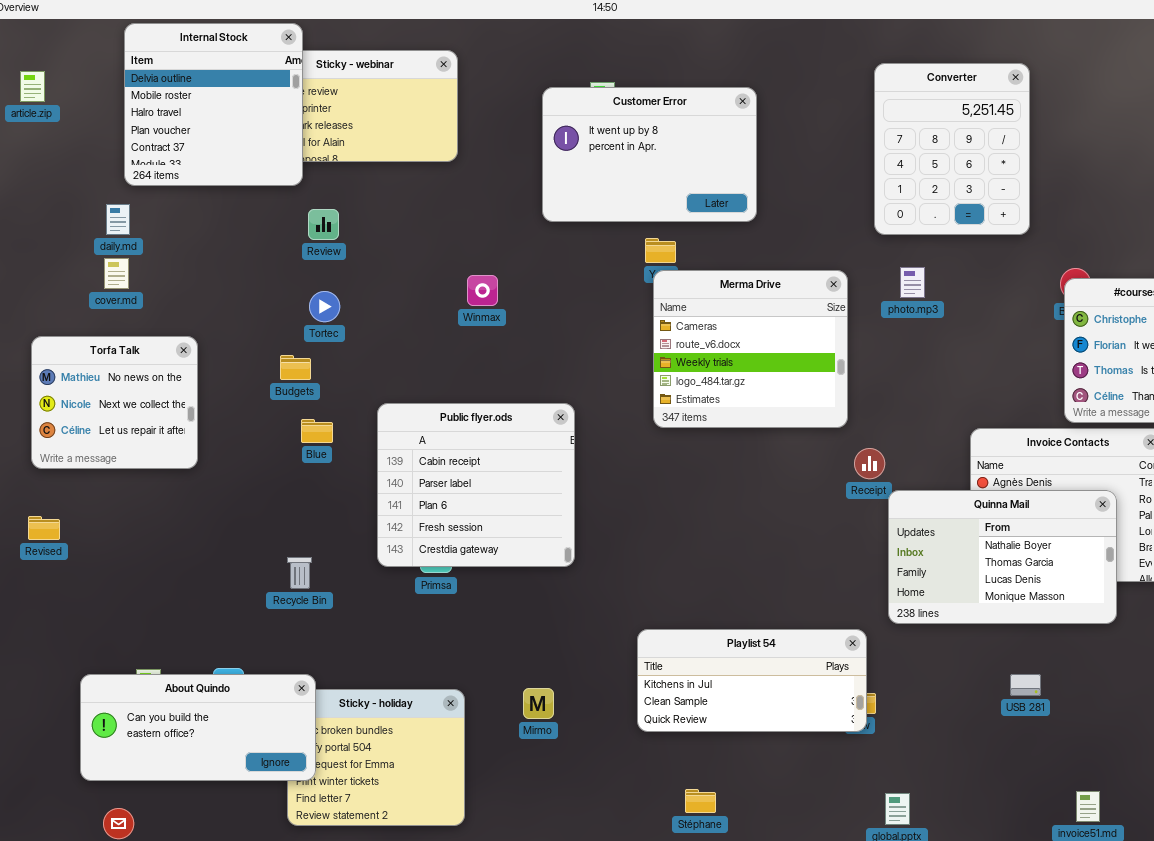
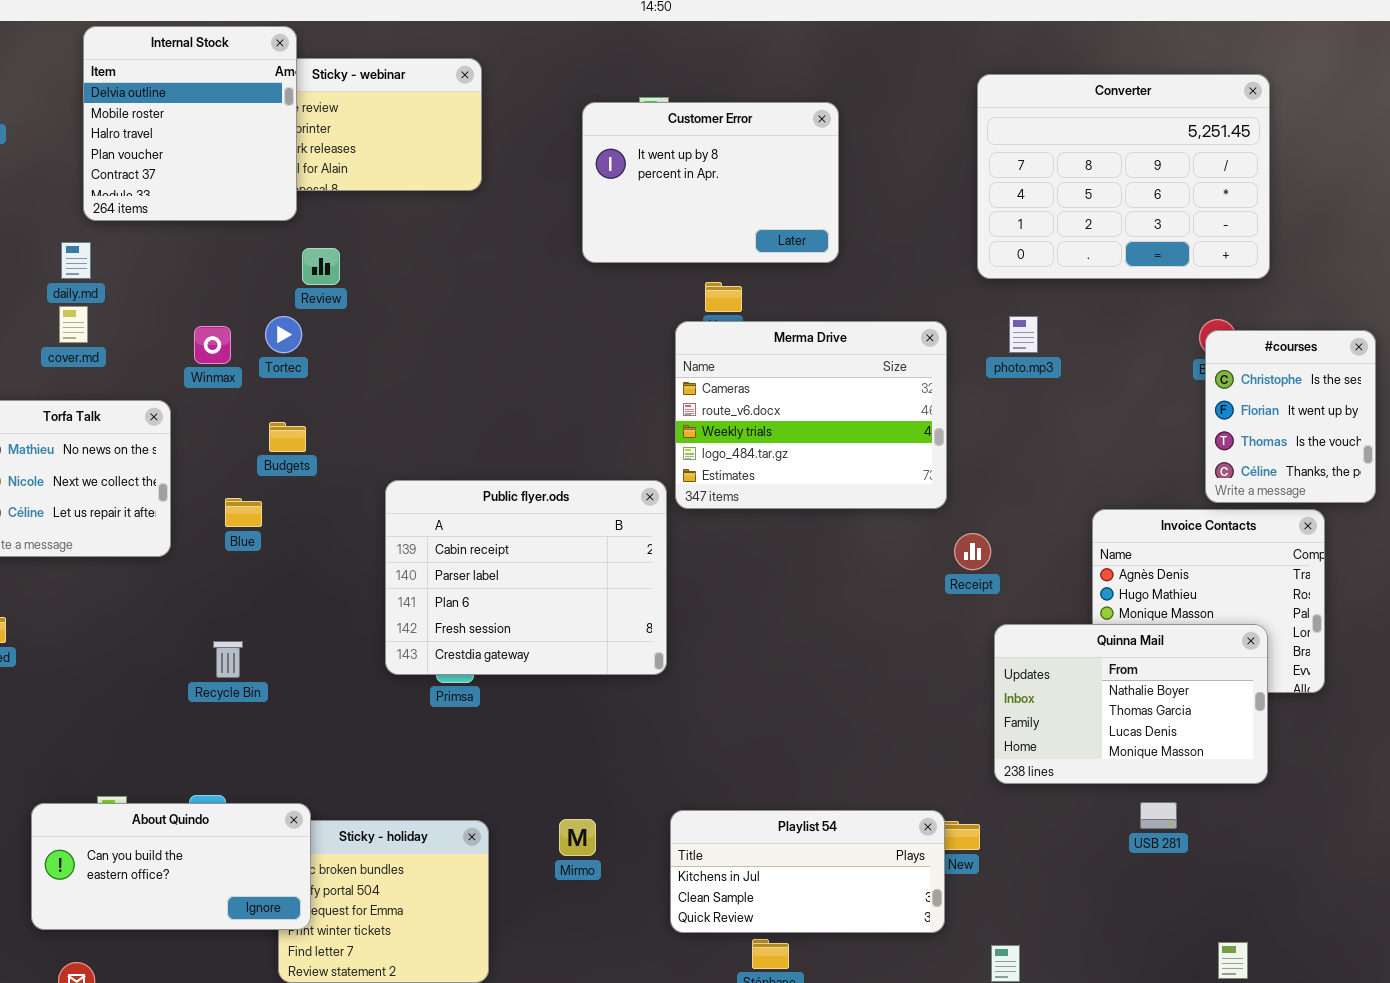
Converter: [874,63,1030,235] -> [977,74,1270,279], resized
Merma Drive: [653,270,848,428] -> [675,321,947,509], resized
Winmax: [467,275,498,306] -> [194,326,231,364], moved
Tortec: [309,291,340,322] -> [265,316,302,353], moved
Public flyer.ods: [377,403,575,567] -> [385,480,667,675], resized
Blue: [301,419,333,443] -> [225,498,262,527], moved
Quinna Mail: [888,490,1117,624] -> [994,624,1268,784], moved
Recycle Bin: [287,557,312,589] -> [213,641,243,678], moved
Playlist 54: [637,629,867,732] -> [670,810,945,933], moved

